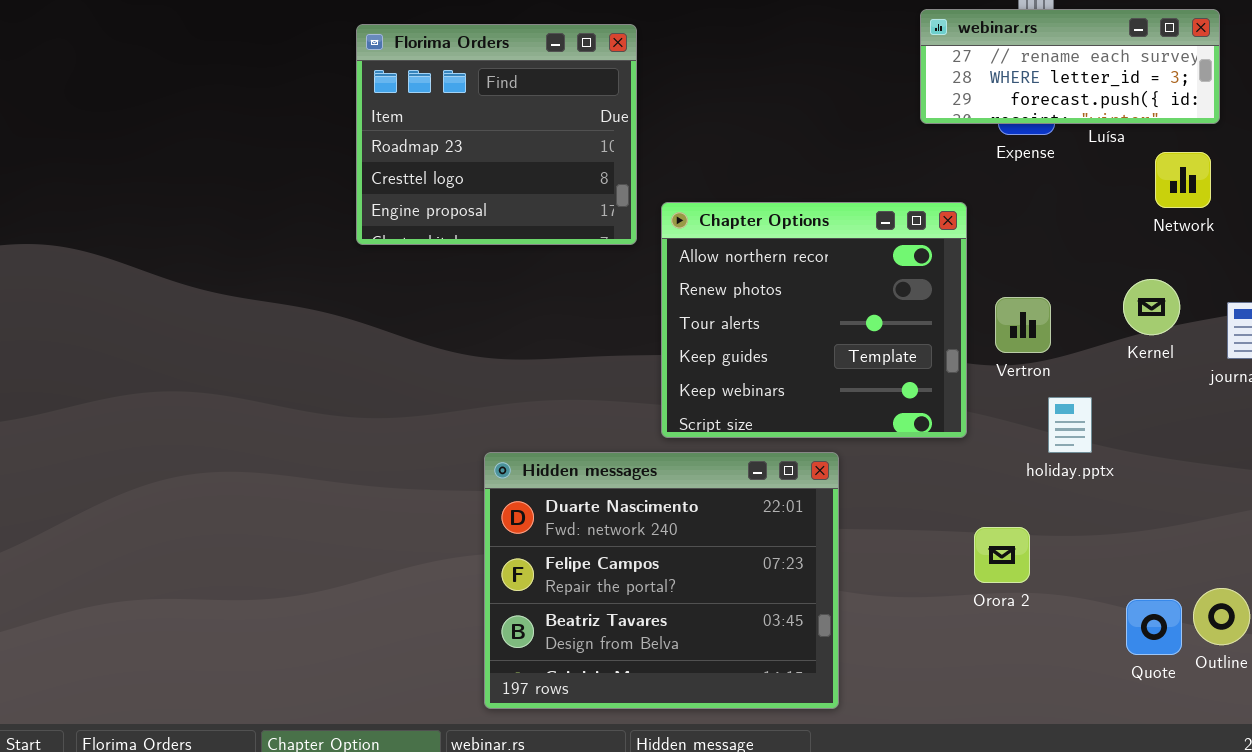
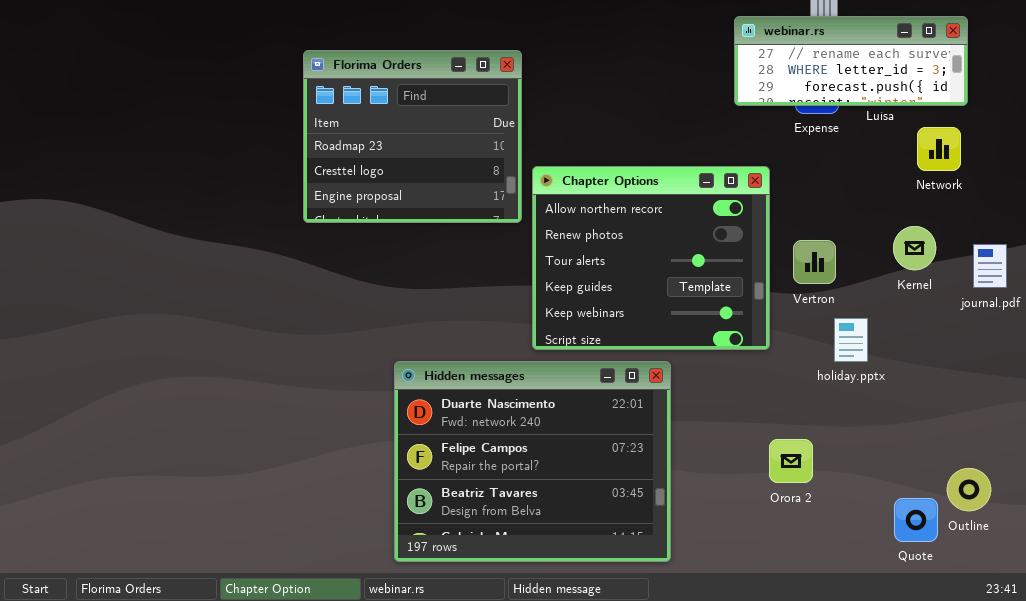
Florima Orders: [356,24,637,245] -> [303,50,522,223], moved
Orora 2: [974,527,1030,583] -> [769,439,813,483], moved
Quote: [1126,599,1182,655] -> [894,498,938,542], moved

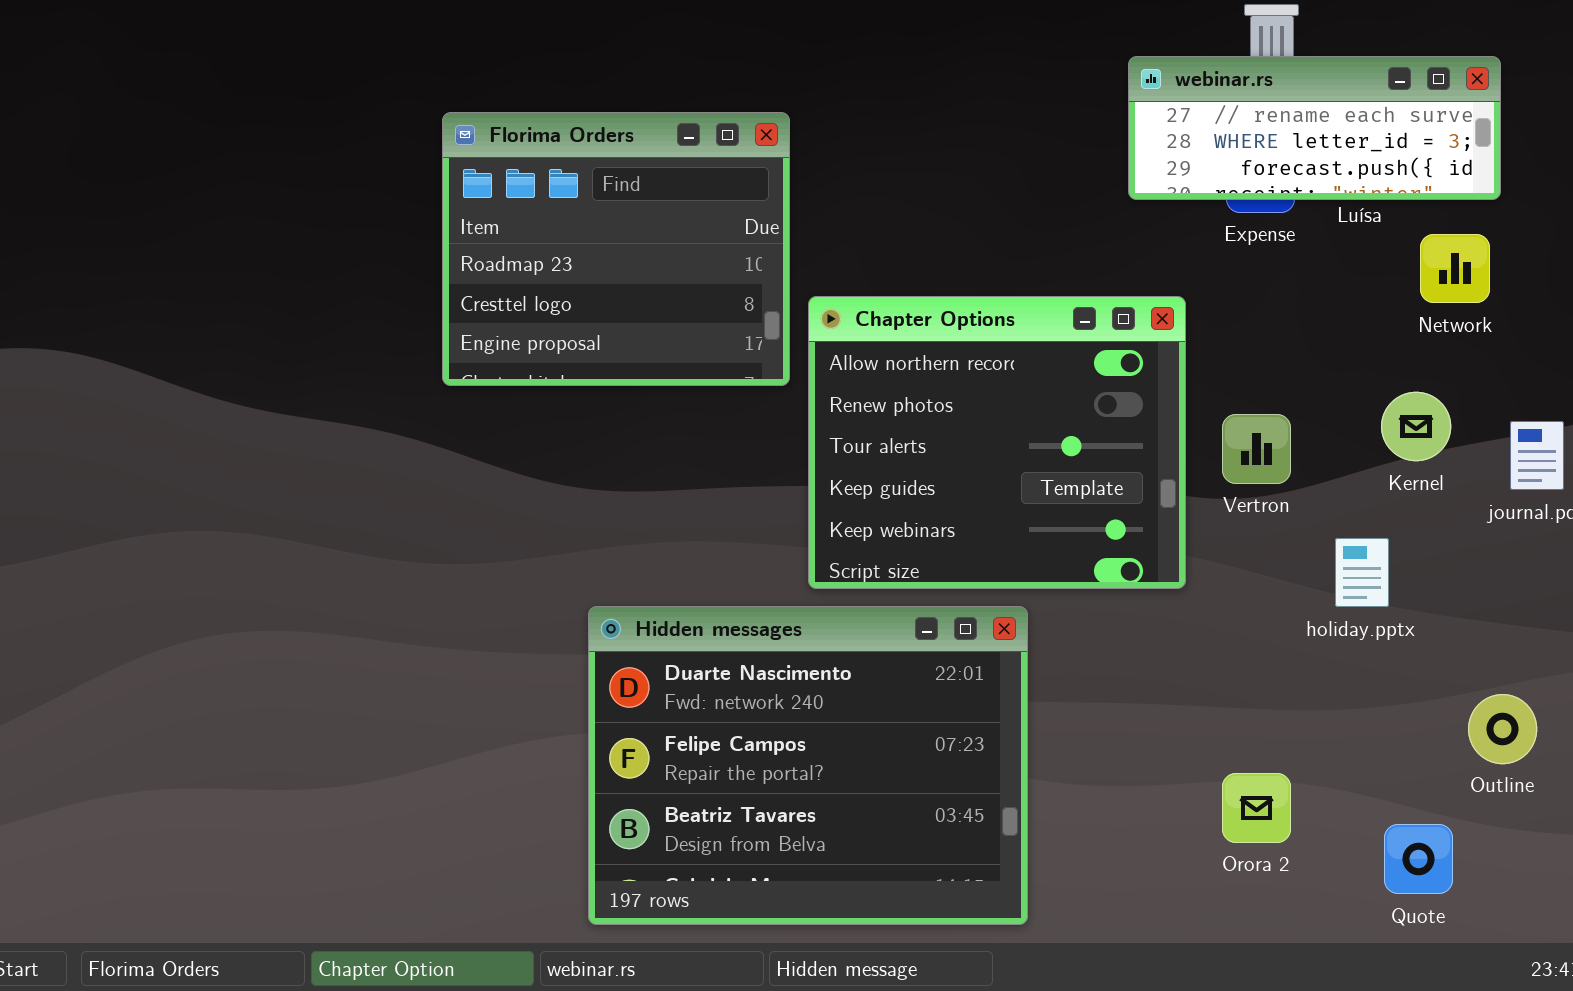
holiday.pptx: [834,318,868,362] -> [1335,538,1389,607], moved
Orora 2: [769,439,813,483] -> [1222,773,1291,843], moved
Outline: [947,468,991,511] -> [1468,694,1537,764], moved

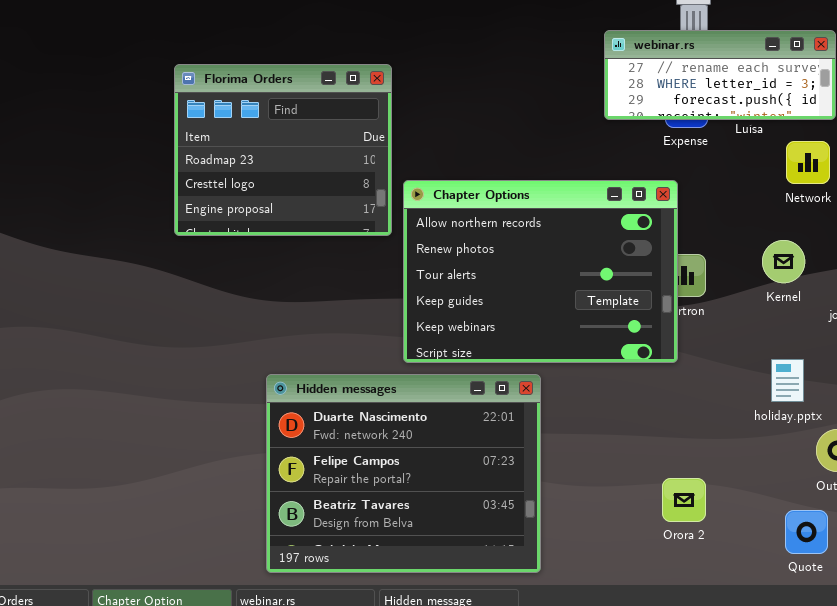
Chapter Options: [808,296,1186,589] -> [403,180,678,363], resized
holiday.pptx: [1335,538,1389,607] -> [771,359,804,402], moved
Quote: [1384,824,1453,894] -> [785,510,828,554], moved

